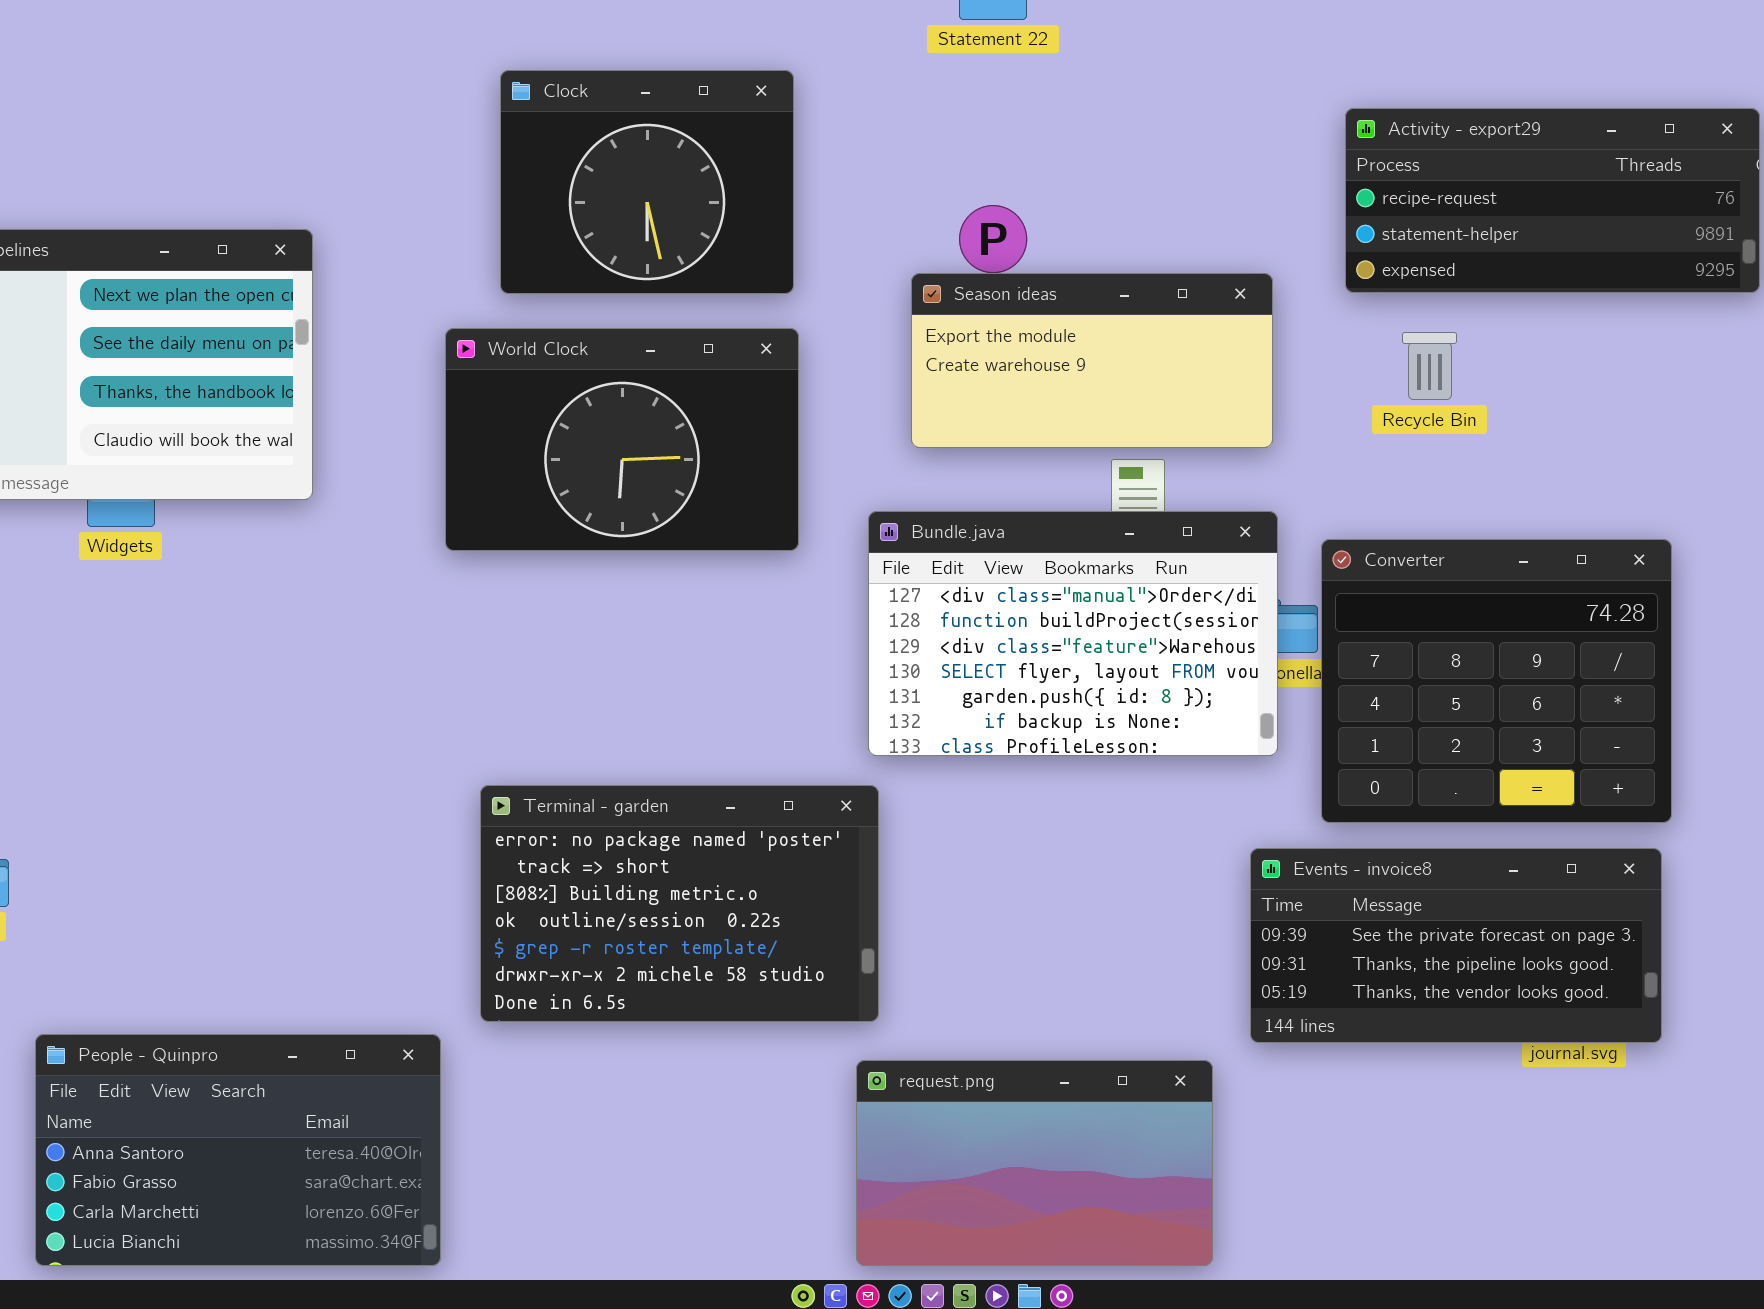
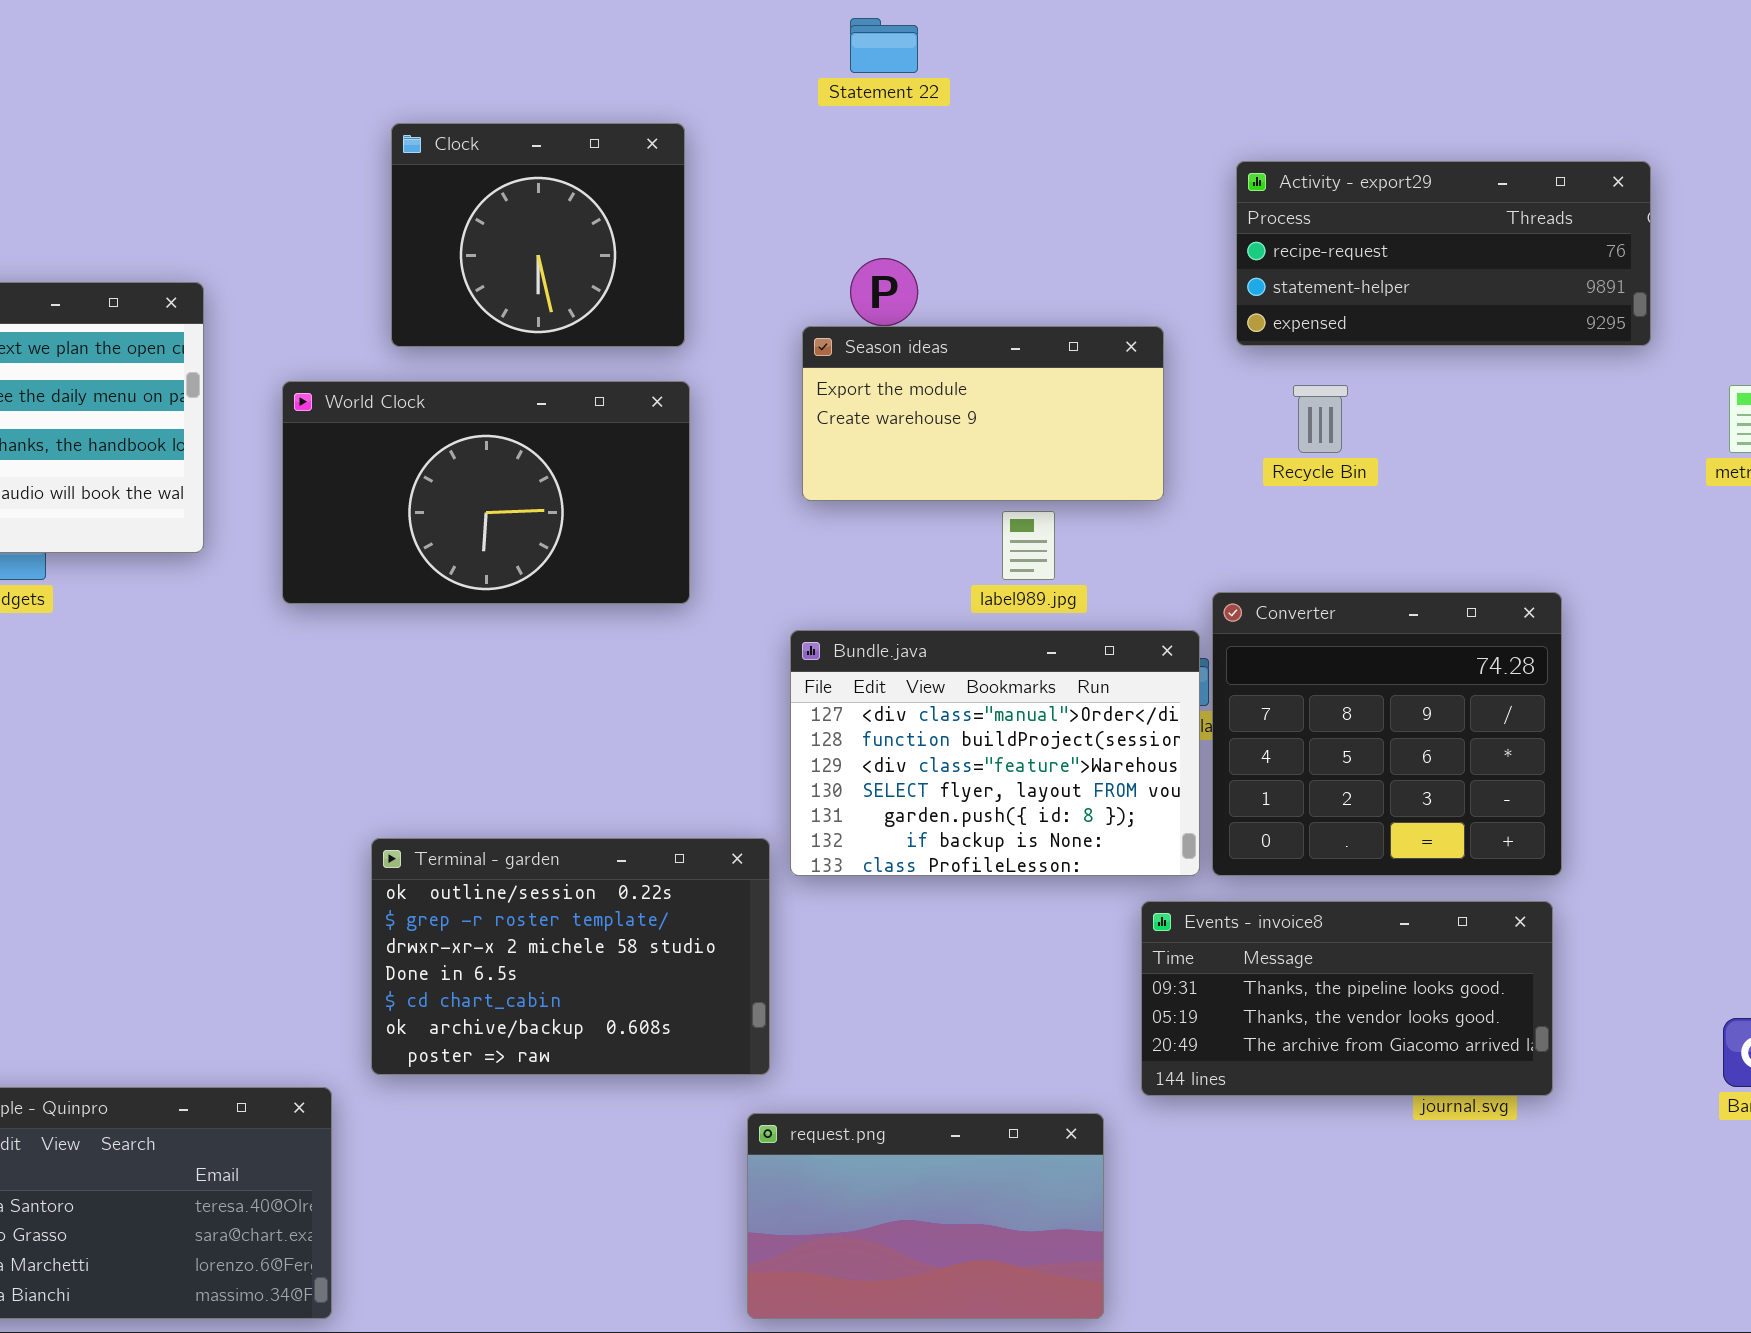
World Clock: [445,328,799,551] -> [282,381,690,604], resized
Bundle.java: [868,511,1278,756] -> [790,630,1200,876], moved
Terminal - garden: [480,785,879,1022] -> [371,838,770,1075], scrolled down 3 rows
Events - invoice8: [1250,848,1662,1043] -> [1141,901,1553,1096], scrolled down 1 row

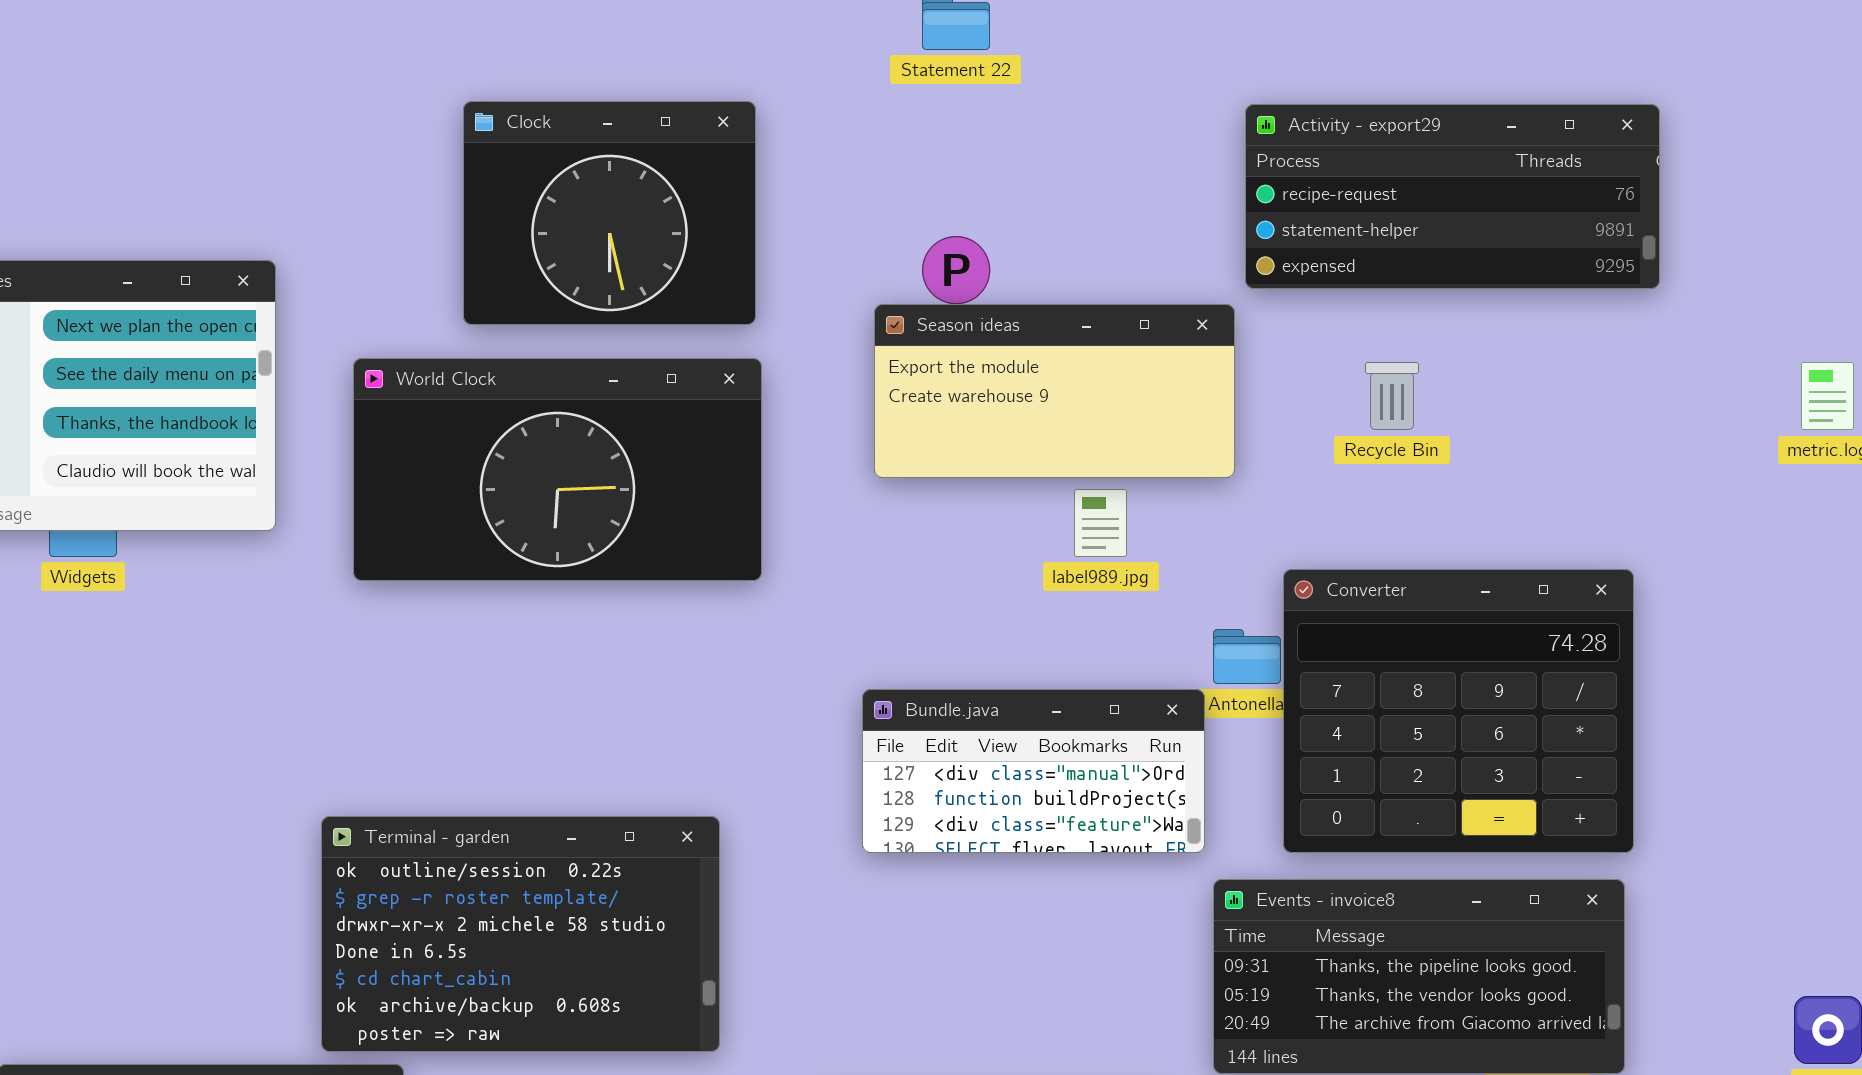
Activity - export29: [1236,161,1651,346] -> [1245,104,1660,289], moved
Bundle.java: [790,630,1200,876] -> [862,689,1205,853], resized
Terminal - garden: [371,838,770,1075] -> [321,816,720,1052], moved

